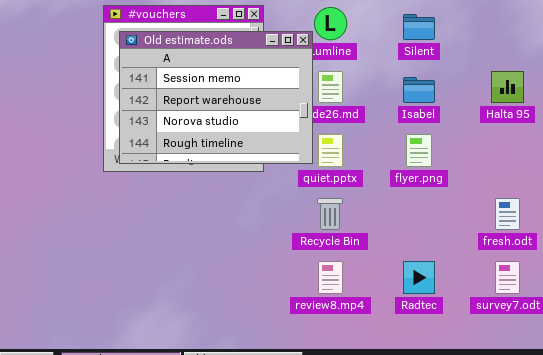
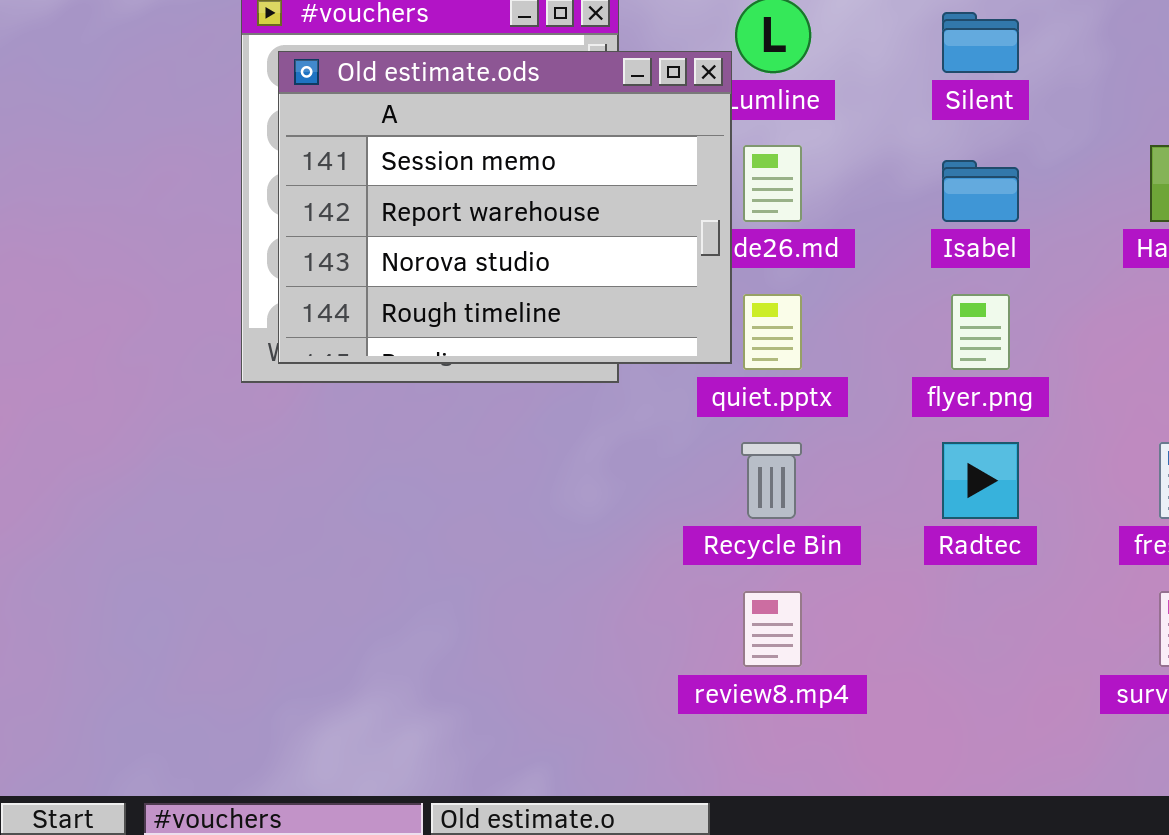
Radtec: [403,261,435,294] -> [942,442,1019,519], moved

